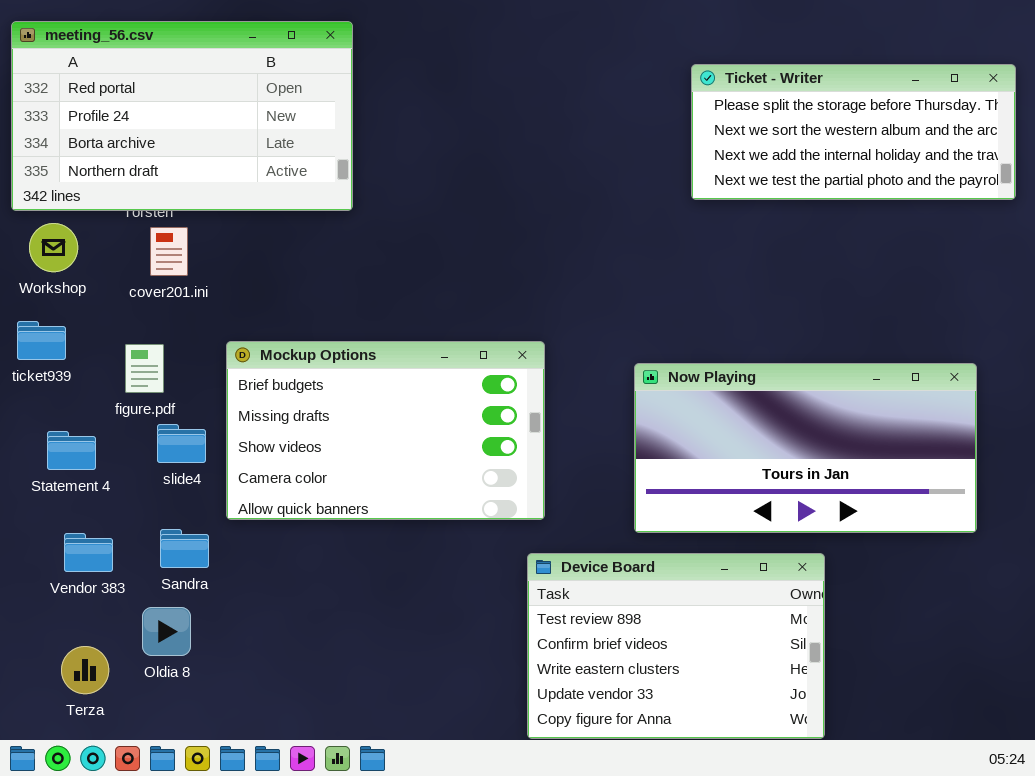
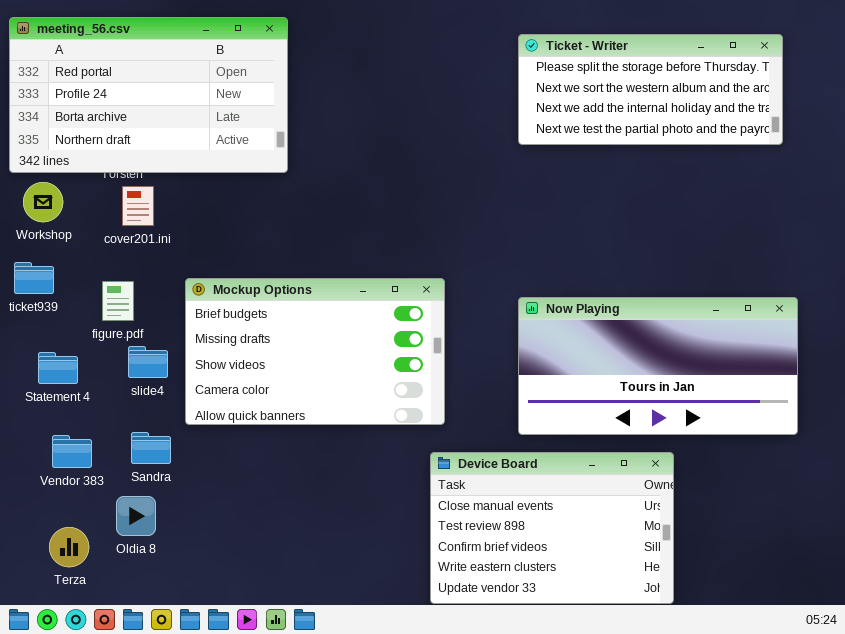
Ticket - Writer: [691,64,1016,200] -> [518,34,783,145], moved
Device Board: [527,553,825,739] -> [430,452,674,604], scrolled up 1 row

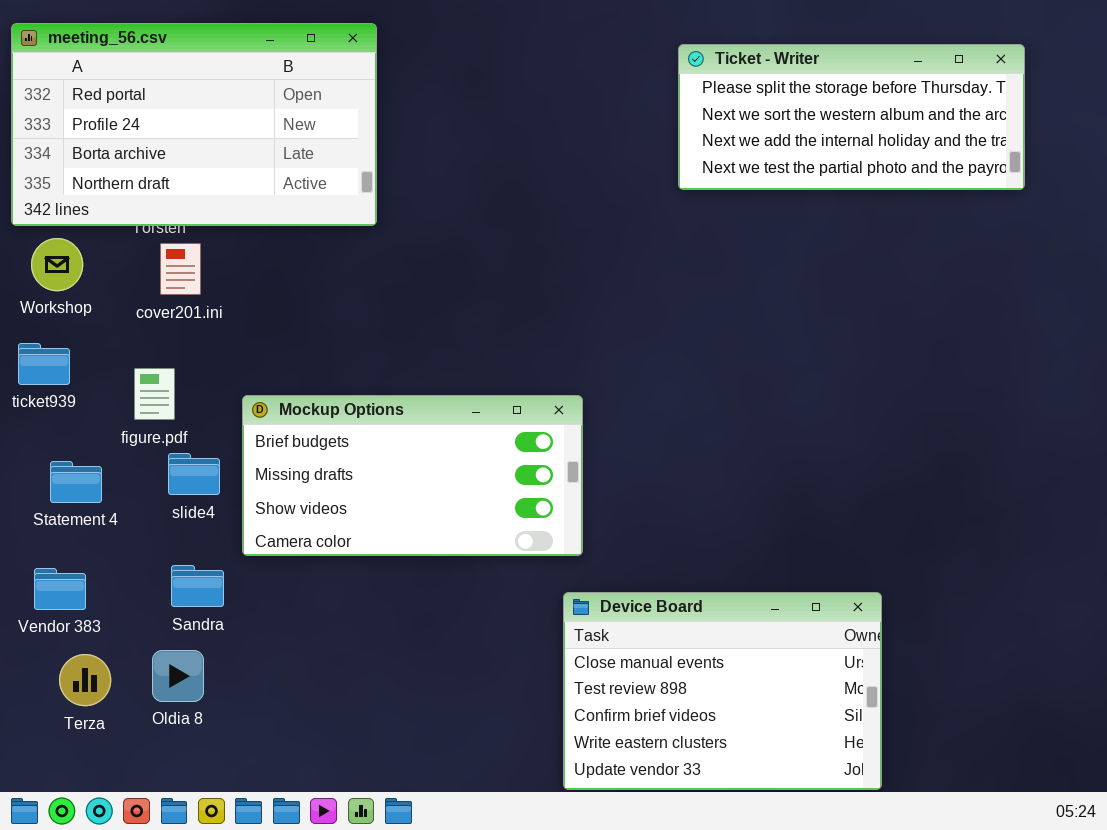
Mockup Options: [185,278,445,425] -> [242,395,583,556], resized
Now Playing: [518,297,798,435] -> none, closed
Vendor 383: [52,435,92,468] -> [34,568,86,610], moved
Terza: [49,527,89,567] -> [59,654,111,706], moved

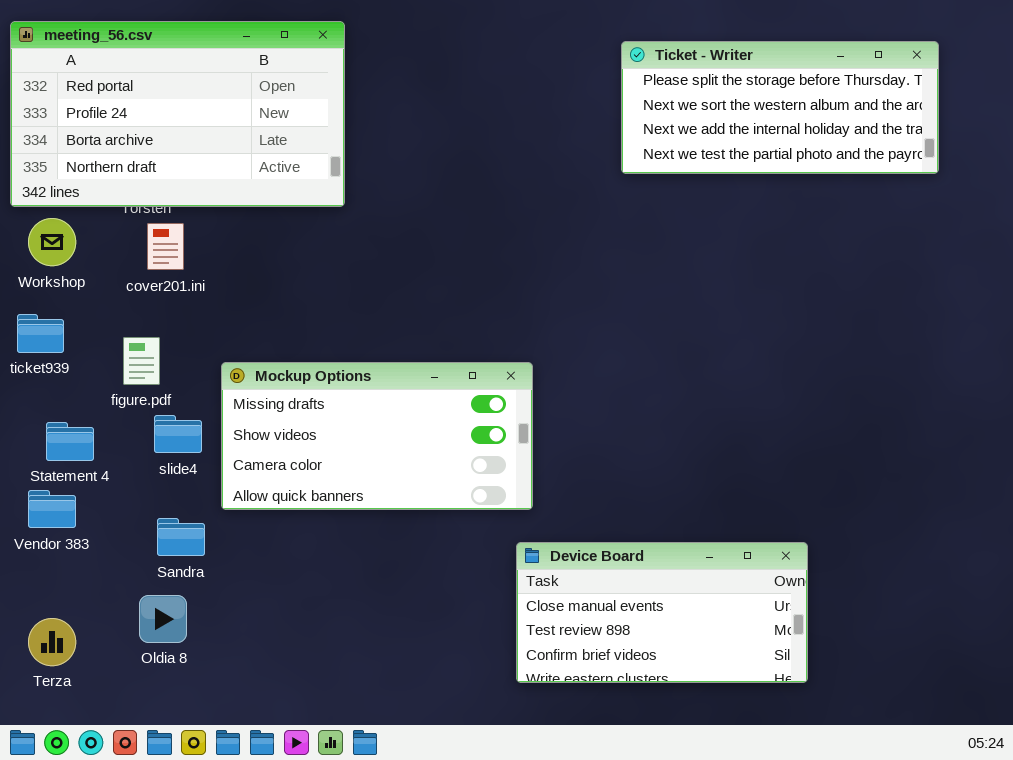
Mockup Options: [242,395,583,556] -> [221,362,533,510], scrolled down 1 row
Vendor 383: [34,568,86,610] -> [28,490,76,528], moved
Device Board: [563,592,882,790] -> [516,542,808,683], resized
Terza: [59,654,111,706] -> [28,618,76,666], moved

